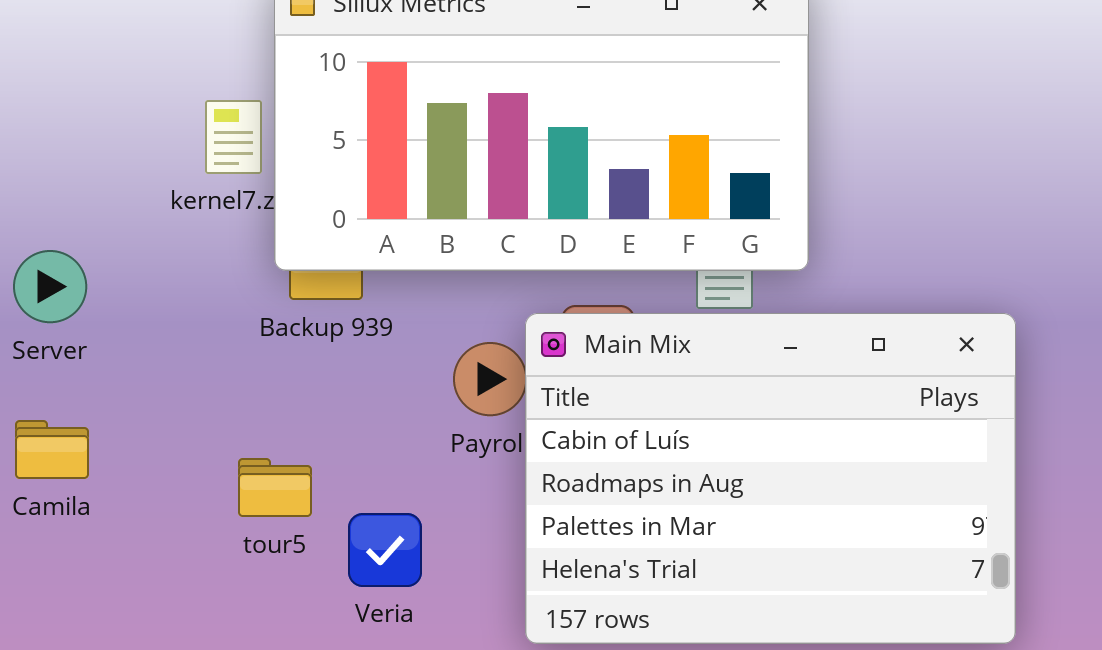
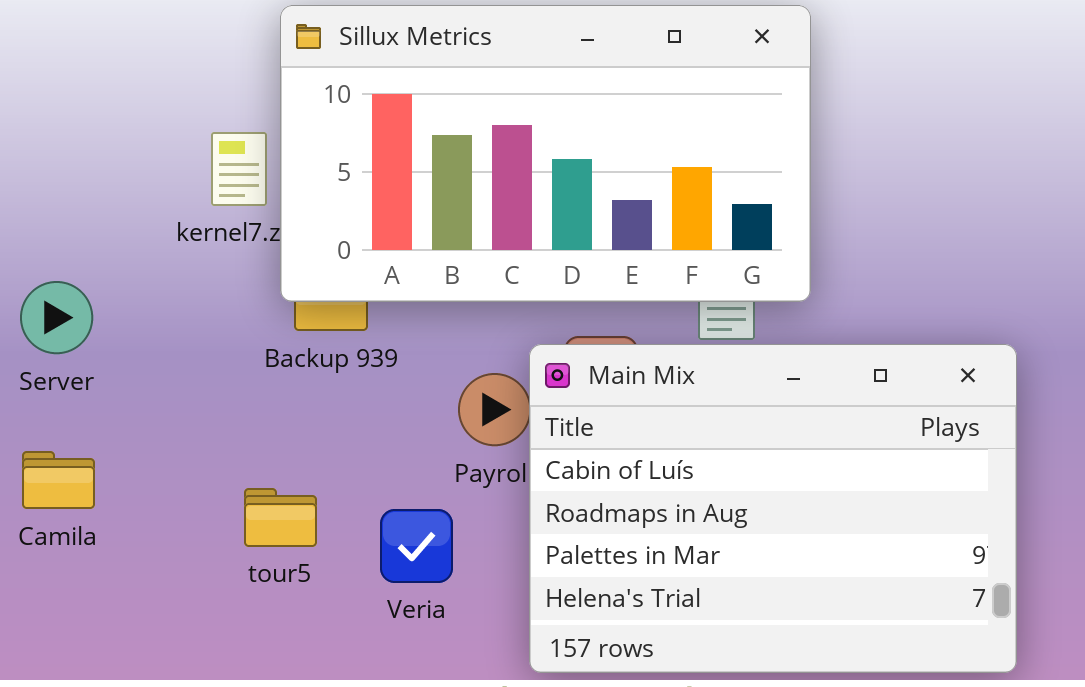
Veria: [348,513,422,587] -> [380,509,453,583], moved

